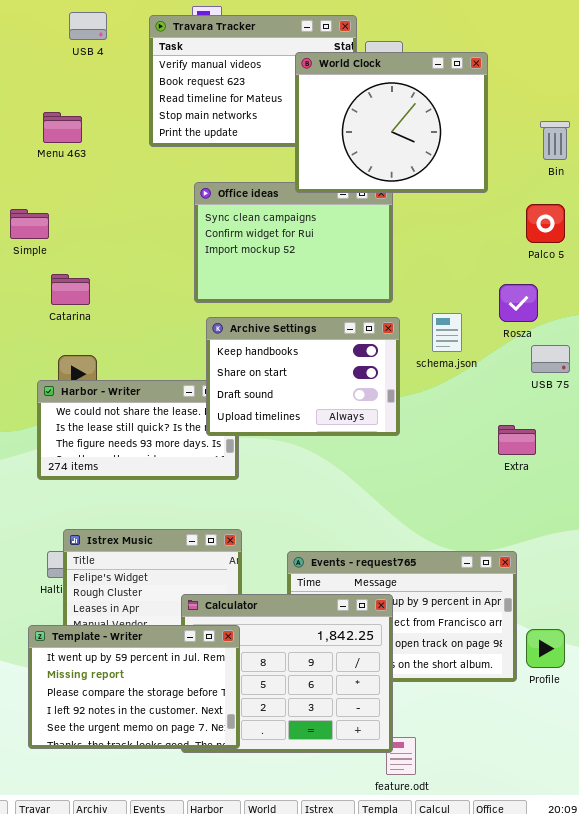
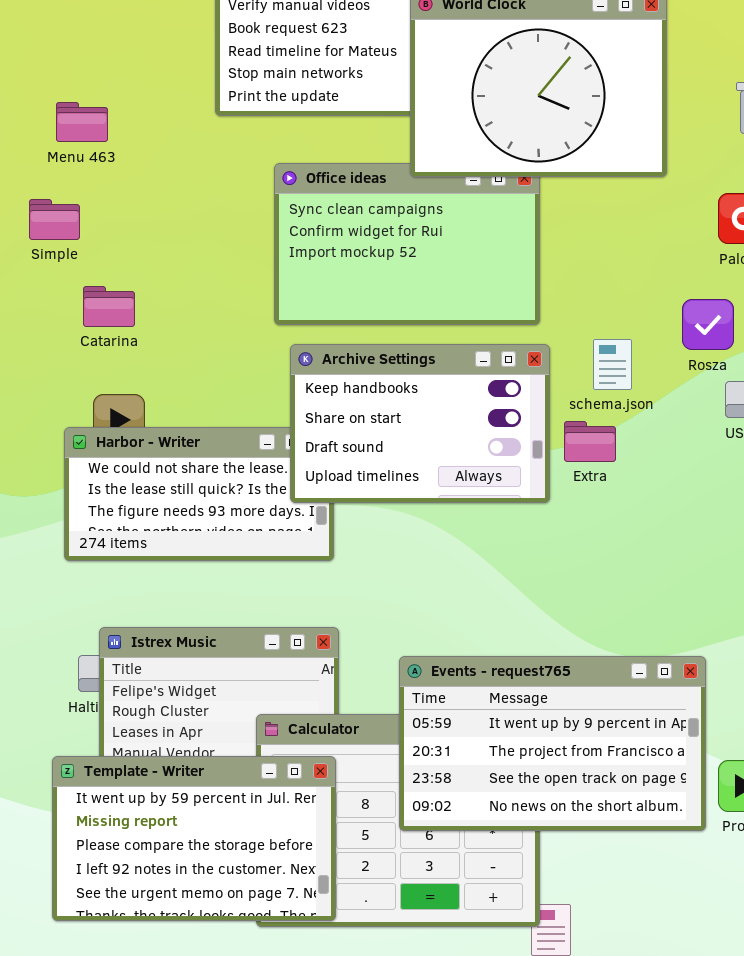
Menu 463: [43,112,82,143] -> [56,102,108,142], moved
Extra: [498,425,536,455] -> [564,421,616,462], moved
Events - request765: [287,551,517,682] -> [399,656,706,831], raised

